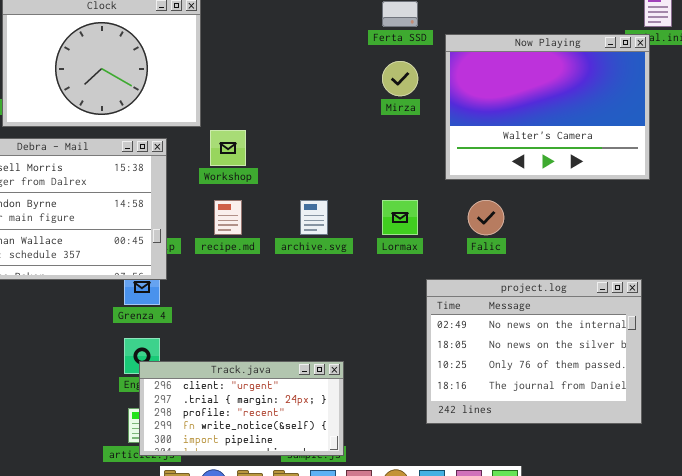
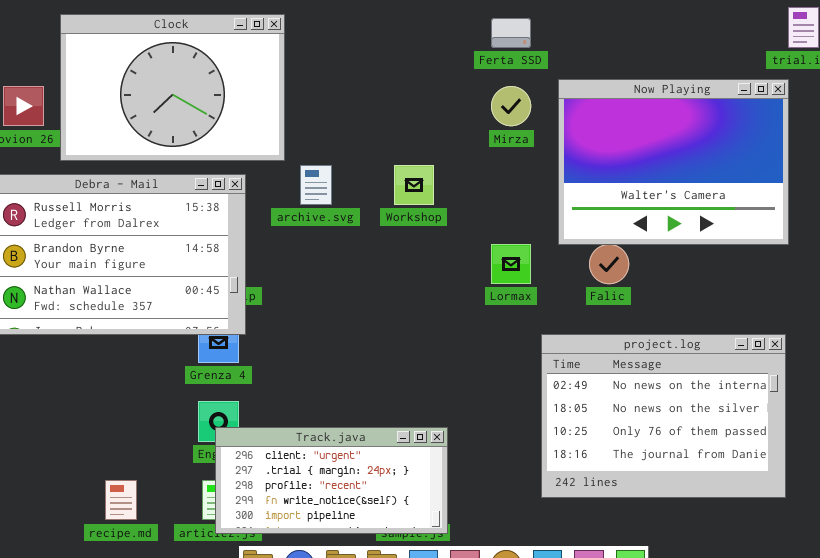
Now Playing: [445,34,650,180] -> [558,79,789,245], moved
Workshop: [210,130,246,166] -> [394,165,434,205], moved
recipe.md: [214,200,242,235] -> [105,480,137,520], moved
archive.svg: [300,200,328,235] -> [300,165,332,205], moved

